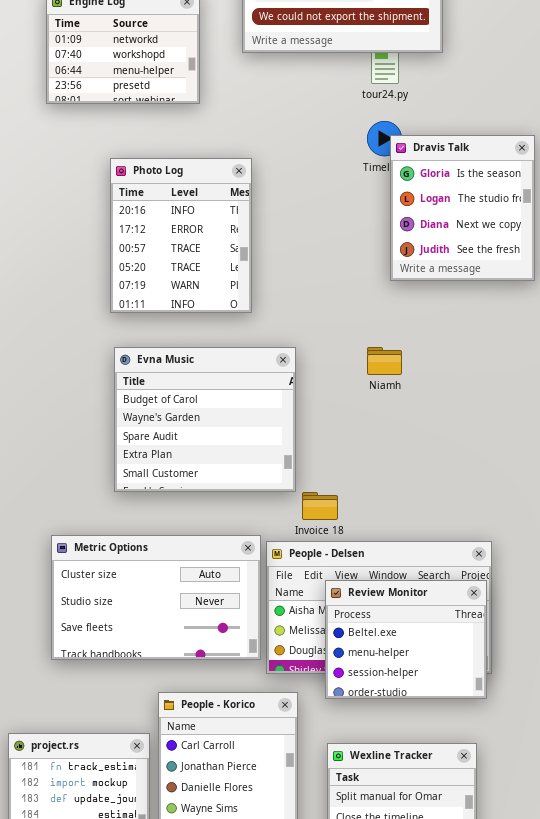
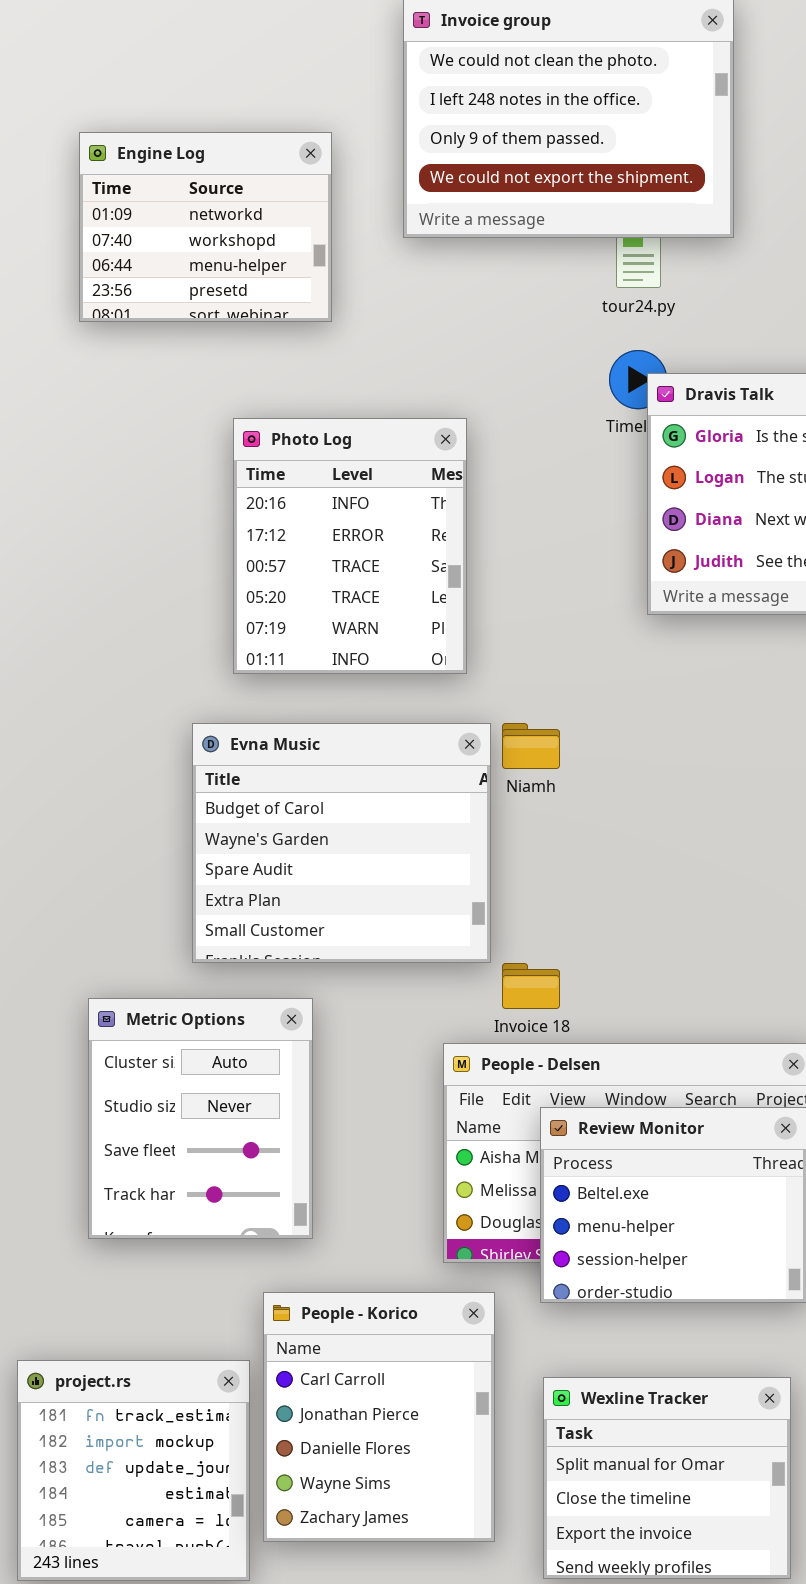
Photo Log: [110,158,252,313] -> [233,418,467,674], moved
Niamh: [367,347,402,375] -> [502,723,560,769], moved
Metric Options: [51,535,261,660] -> [88,998,313,1239], resized

